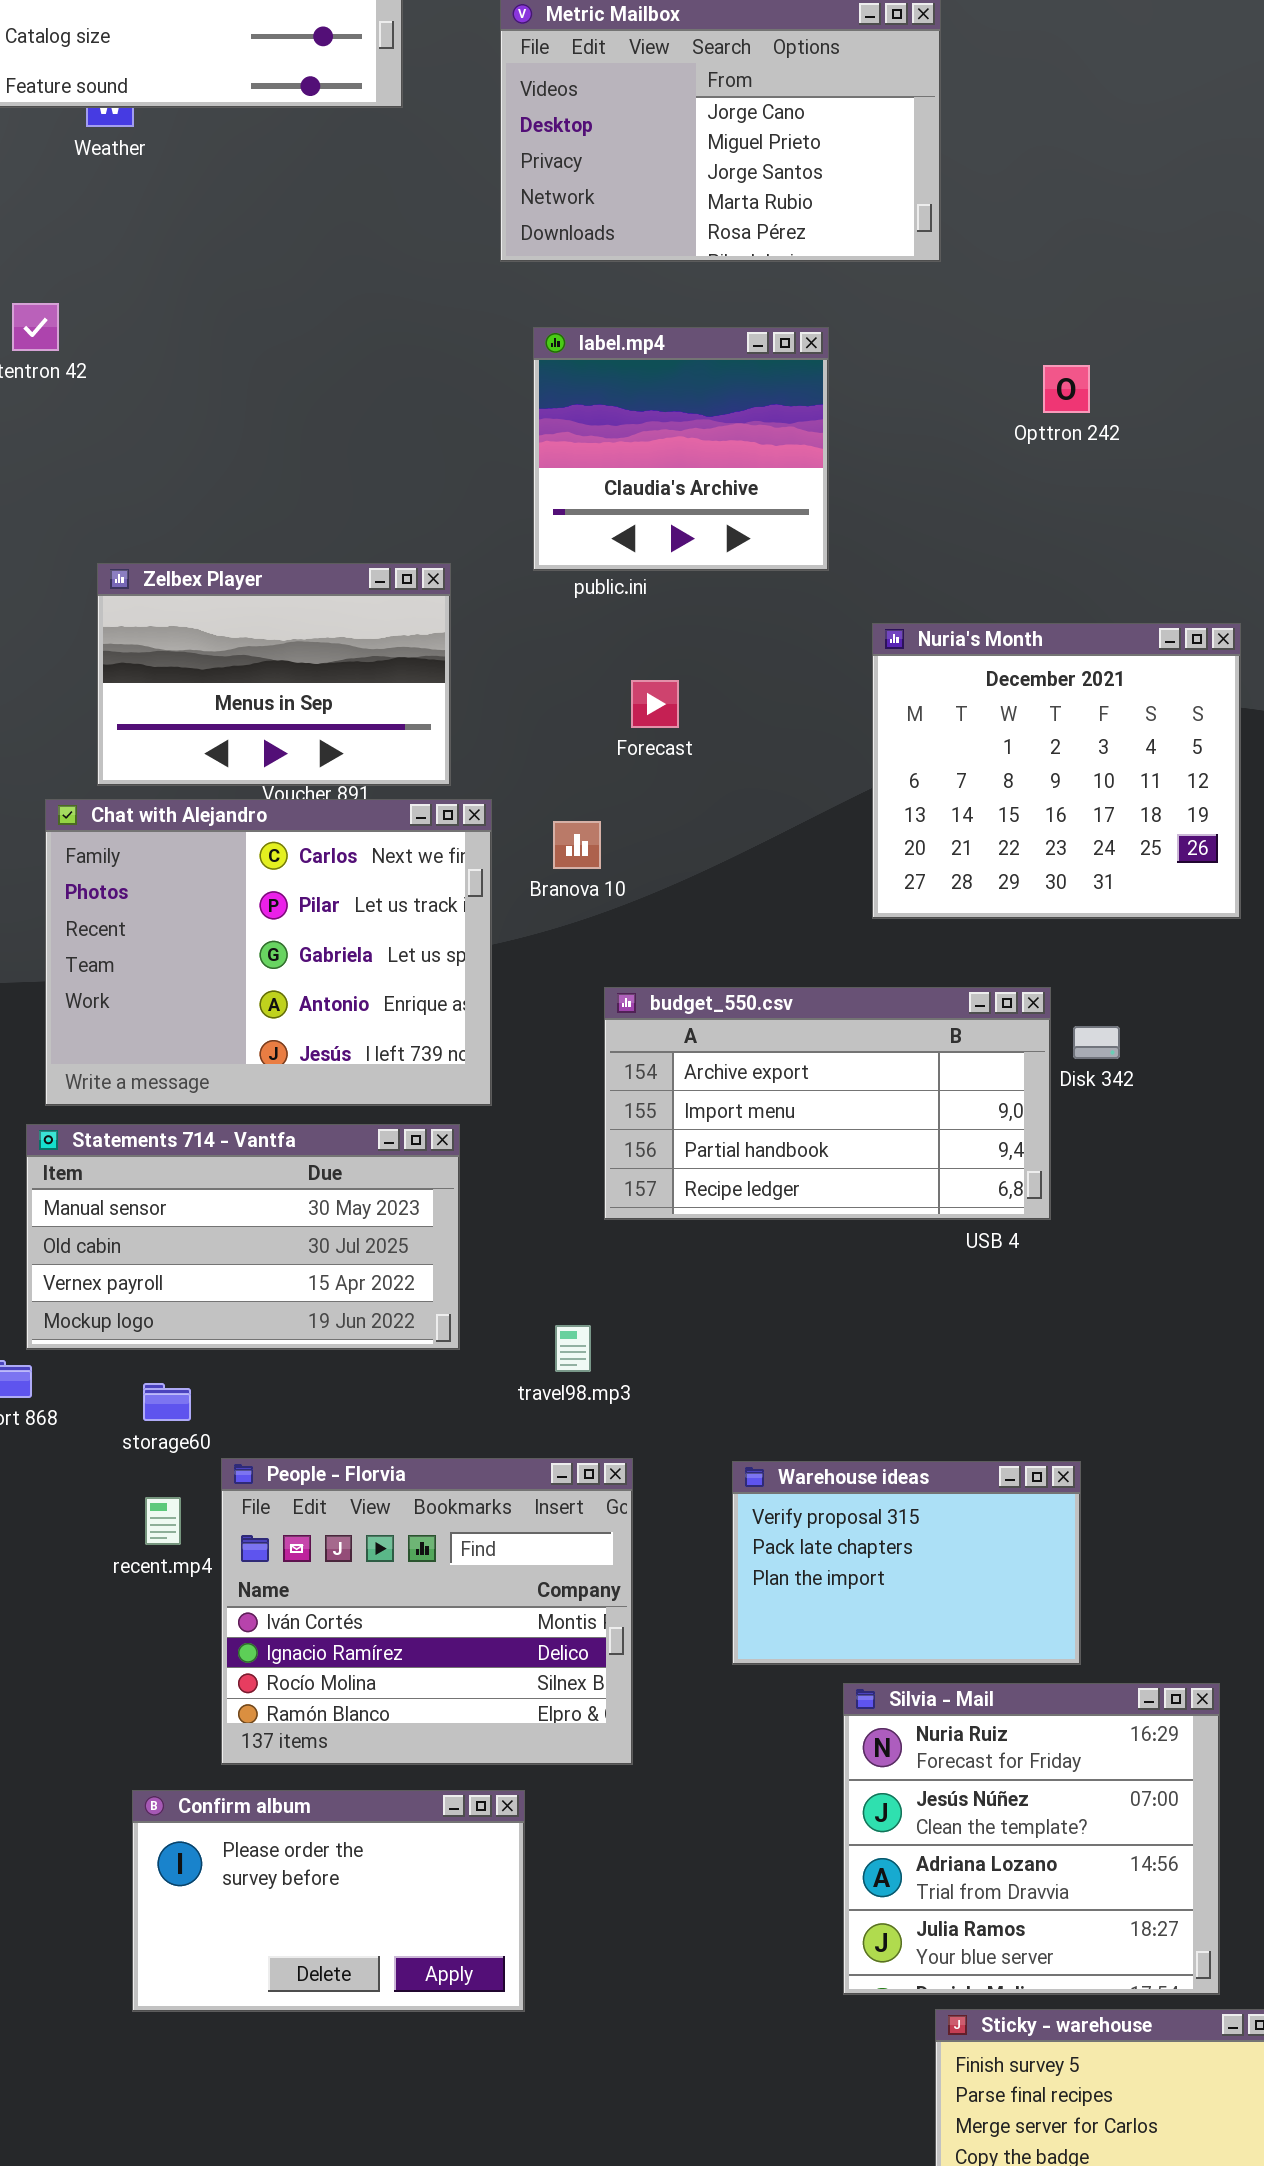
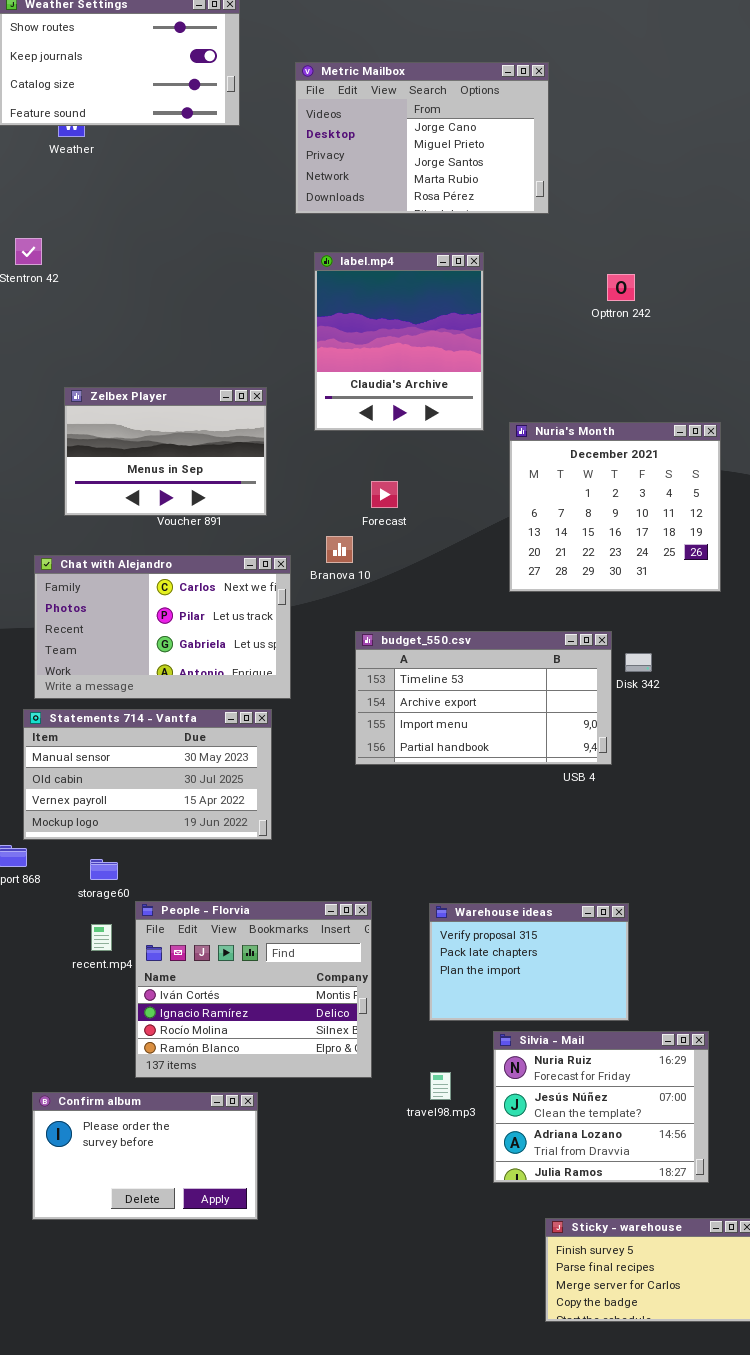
label.mp4: [533,327,829,571] -> [314,252,484,431], resized
Forecast: [631,680,679,728] -> [371,481,398,508], moved
Chat with Alejandro: [45,799,492,1106] -> [34,555,291,699], resized
budget_550.csv: [604,987,1051,1220] -> [355,631,612,765], scrolled up 1 row
travel98.mp3: [555,1325,591,1372] -> [430,1072,451,1100], moved
Silvia - Mail: [843,1683,1220,1995] -> [493,1031,709,1183], resized
Confirm album: [132,1790,525,2012] -> [32,1092,258,1220], moved

